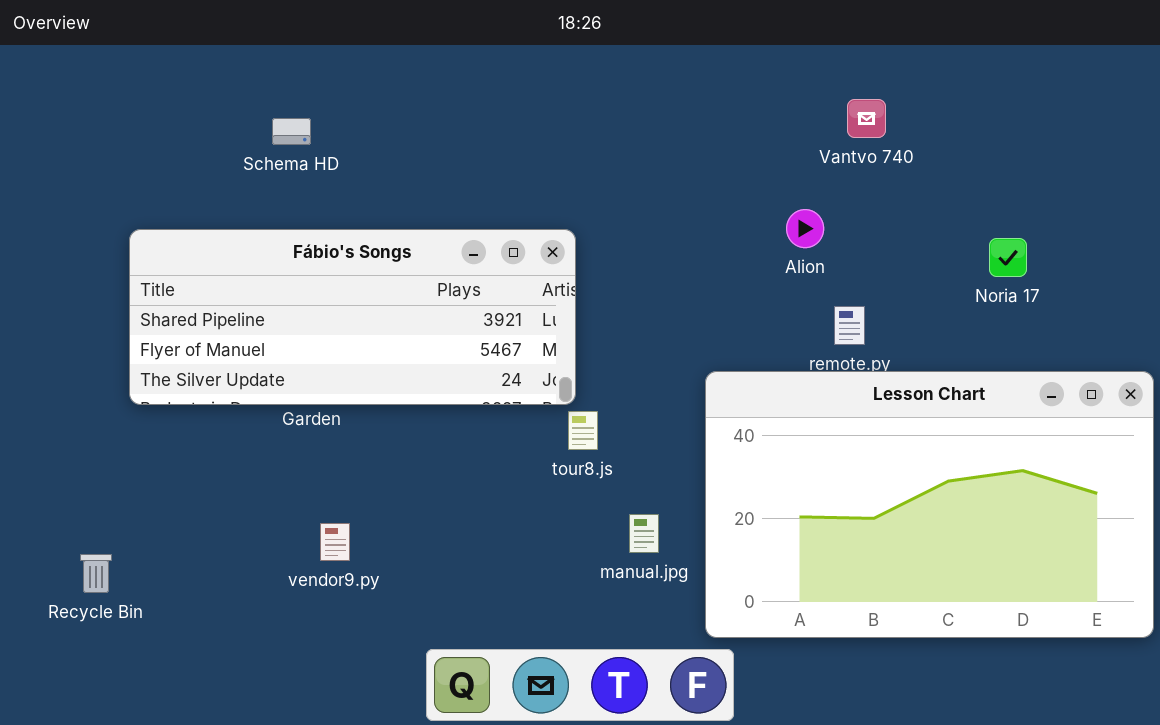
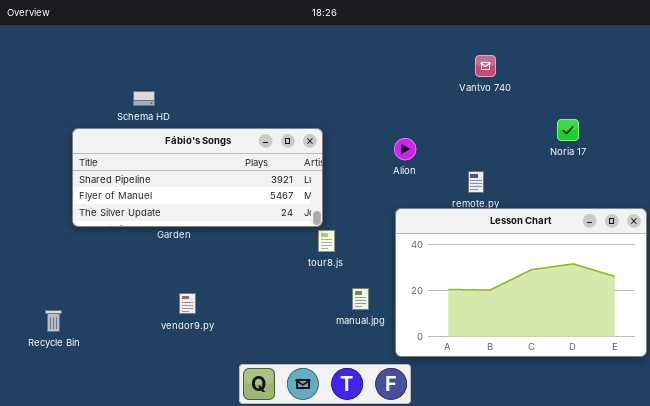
Schema HD: [272,118,311,145] -> [133,91,155,106], moved
Alion: [786,209,824,248] -> [394,138,416,160], moved
Noria 17: [989,238,1027,277] -> [557,119,579,141], moved

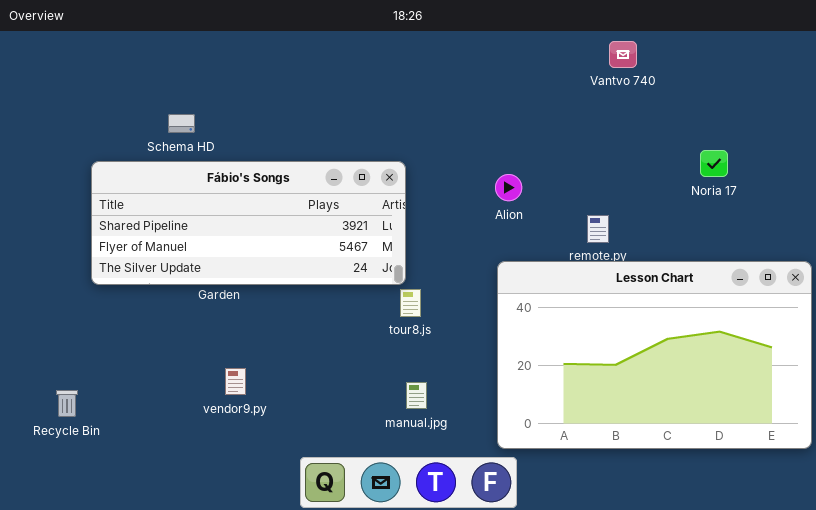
Vantvo 740: [475,55,496,77] -> [609,41,637,68], moved
manual.jpg: [352,288,369,310] -> [406,382,427,409], moved

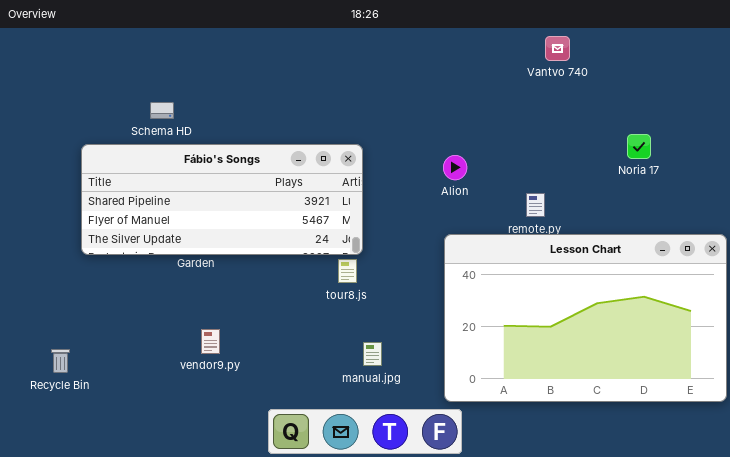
tour8.js: [400,289,421,317] -> [338,259,357,283], moved

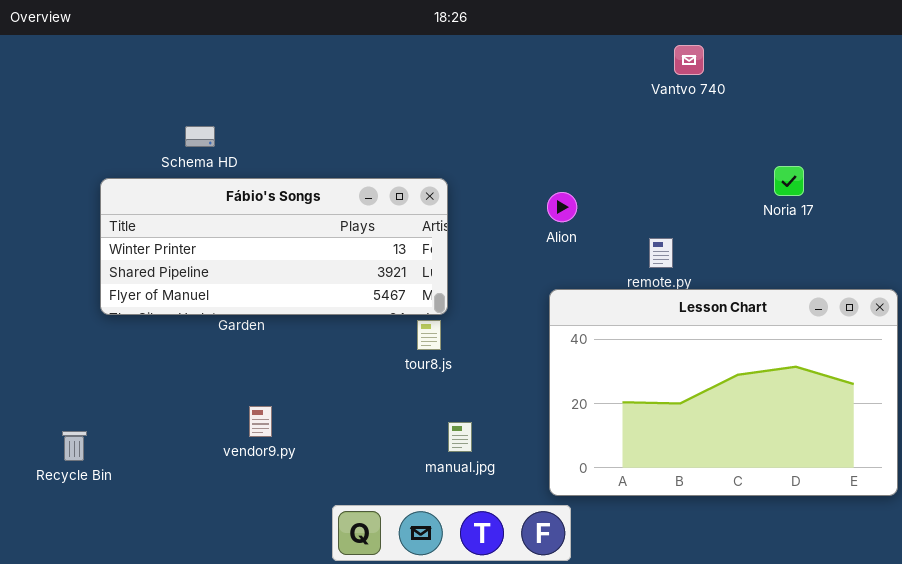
Fábio's Songs: [81,144,363,255] -> [100,178,448,315], scrolled up 1 row

